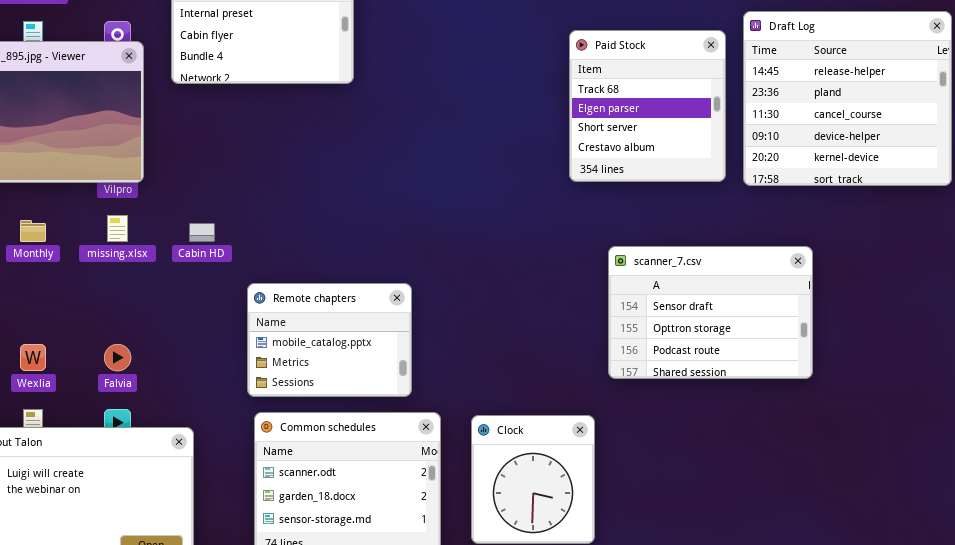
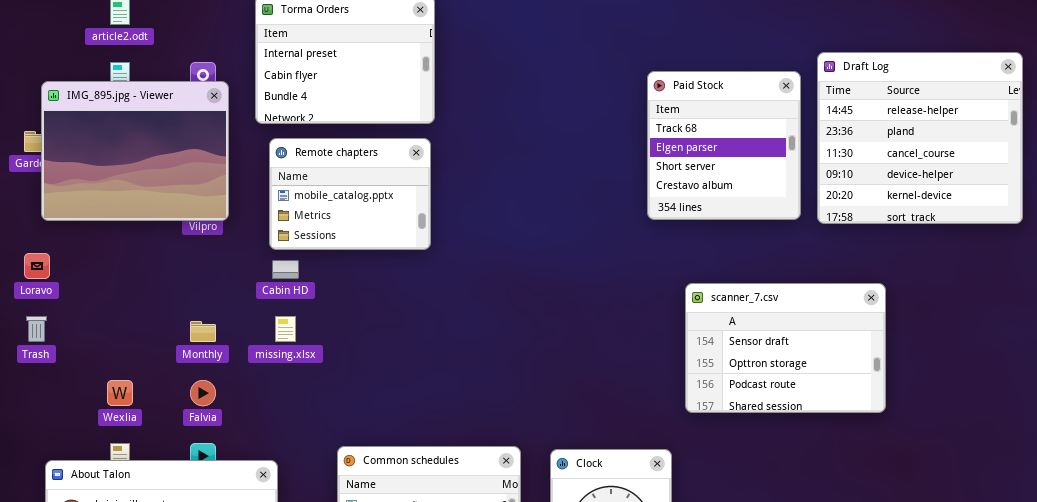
missing.xlsx: [107,215,128,242] -> [275,316,296,342], moved
Monthly: [20,220,46,242] -> [190,321,216,342], moved
Remote chapters: [247,283,412,397] -> [269,138,431,250], moved

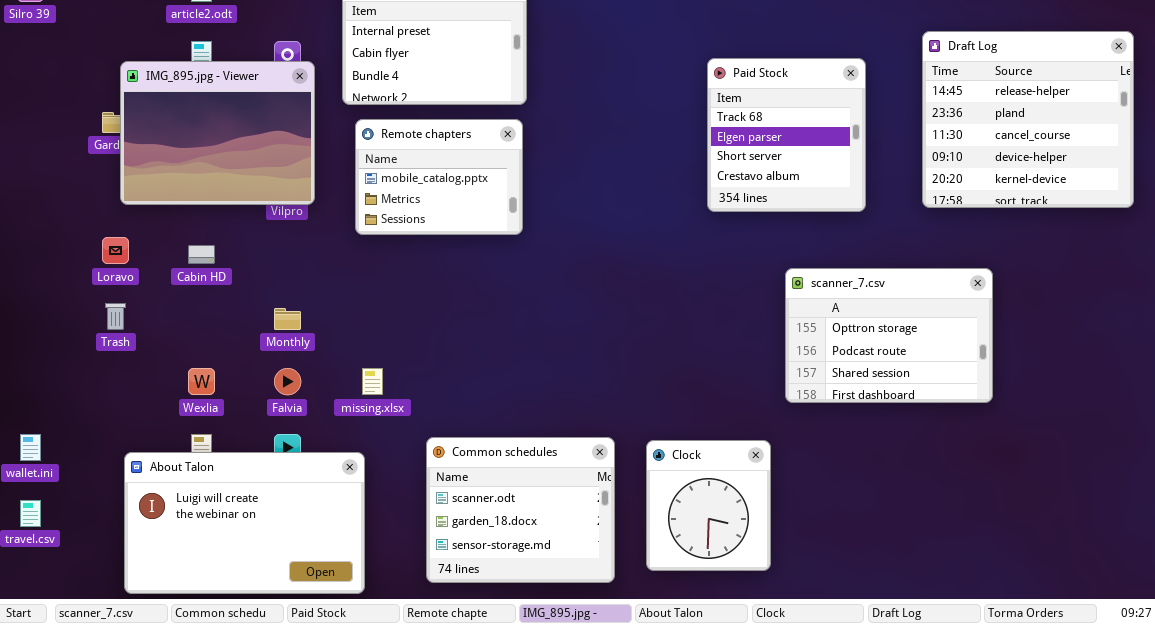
Paid Stock: [647,71,801,220] -> [707,58,866,212], moved
Cabin HD: [272,260,299,279] -> [188,245,215,264], moved
scanner_7.csv: [685,283,886,413] -> [785,268,993,403], scrolled down 1 row
missing.xlsx: [275,316,296,342] -> [362,368,383,395], moved

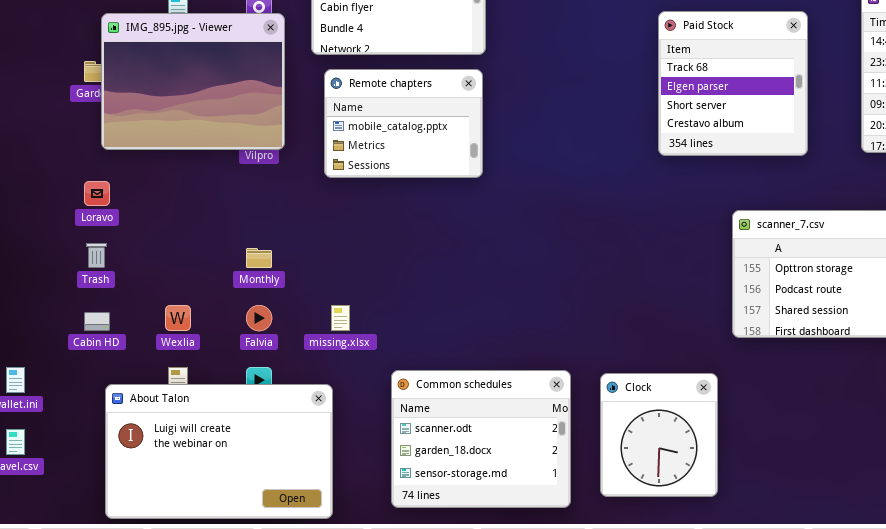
Cabin HD: [188,245,215,264] -> [84,312,110,331], moved

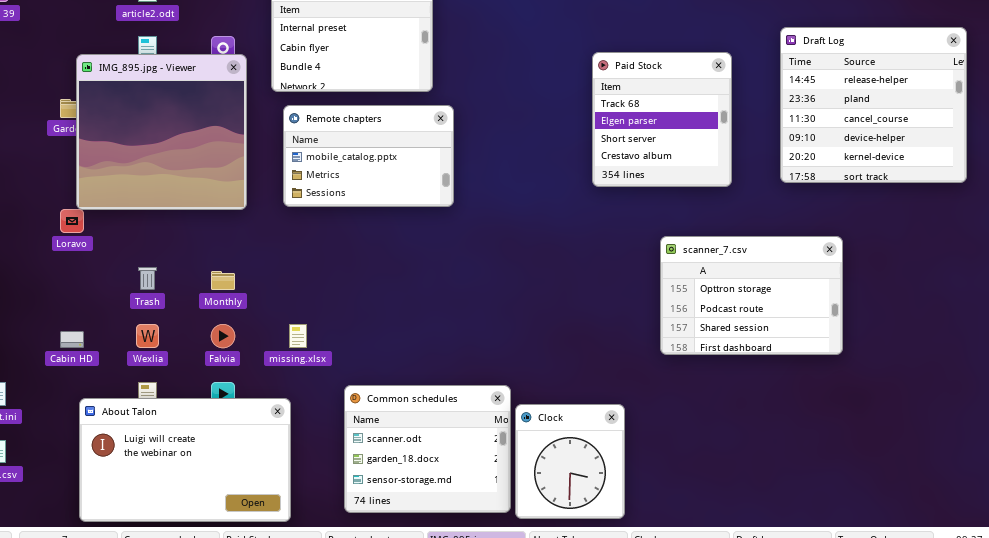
IMG_895.jpg - Viewer: [101,13,285,150] -> [76,54,247,210], resized
Remote chapters: [324,69,483,178] -> [283,105,454,207], resized
Trash: [86,243,107,268] -> [138,267,157,290], moved
Clock: [600,373,718,497] -> [515,404,625,519], moved

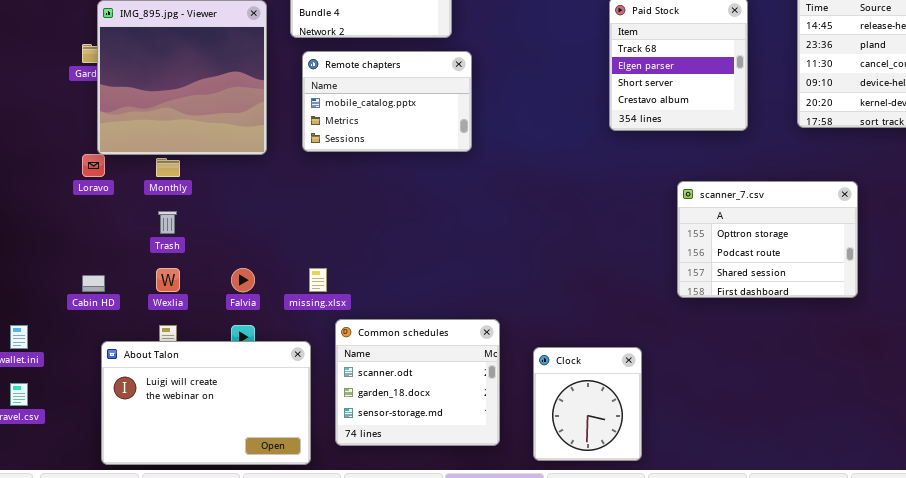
Monthly: [211,271,235,290] -> [156,158,180,177], moved
Common schedules: [344,385,511,513] -> [335,319,500,446], moved

